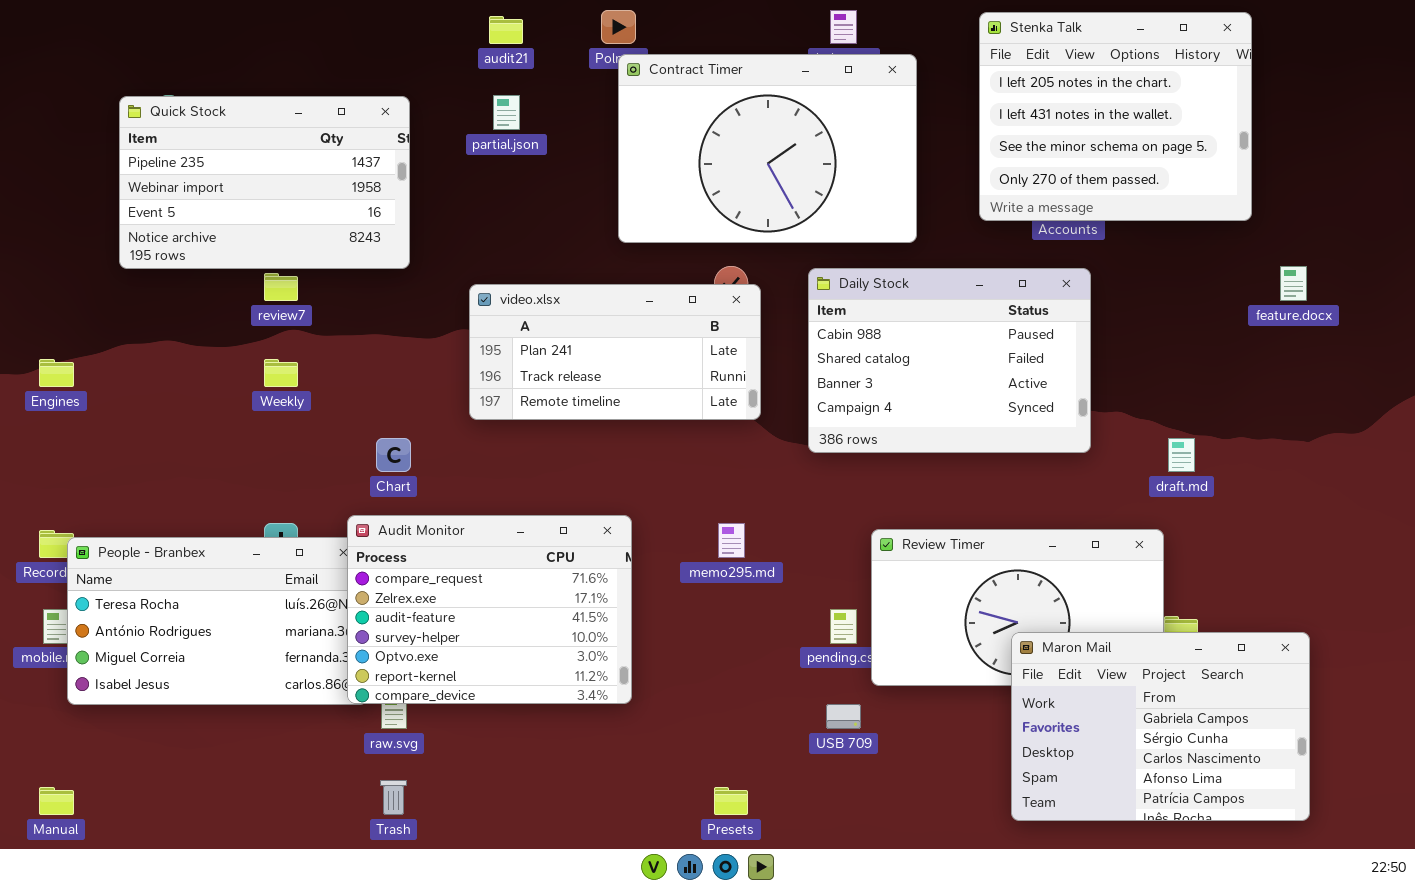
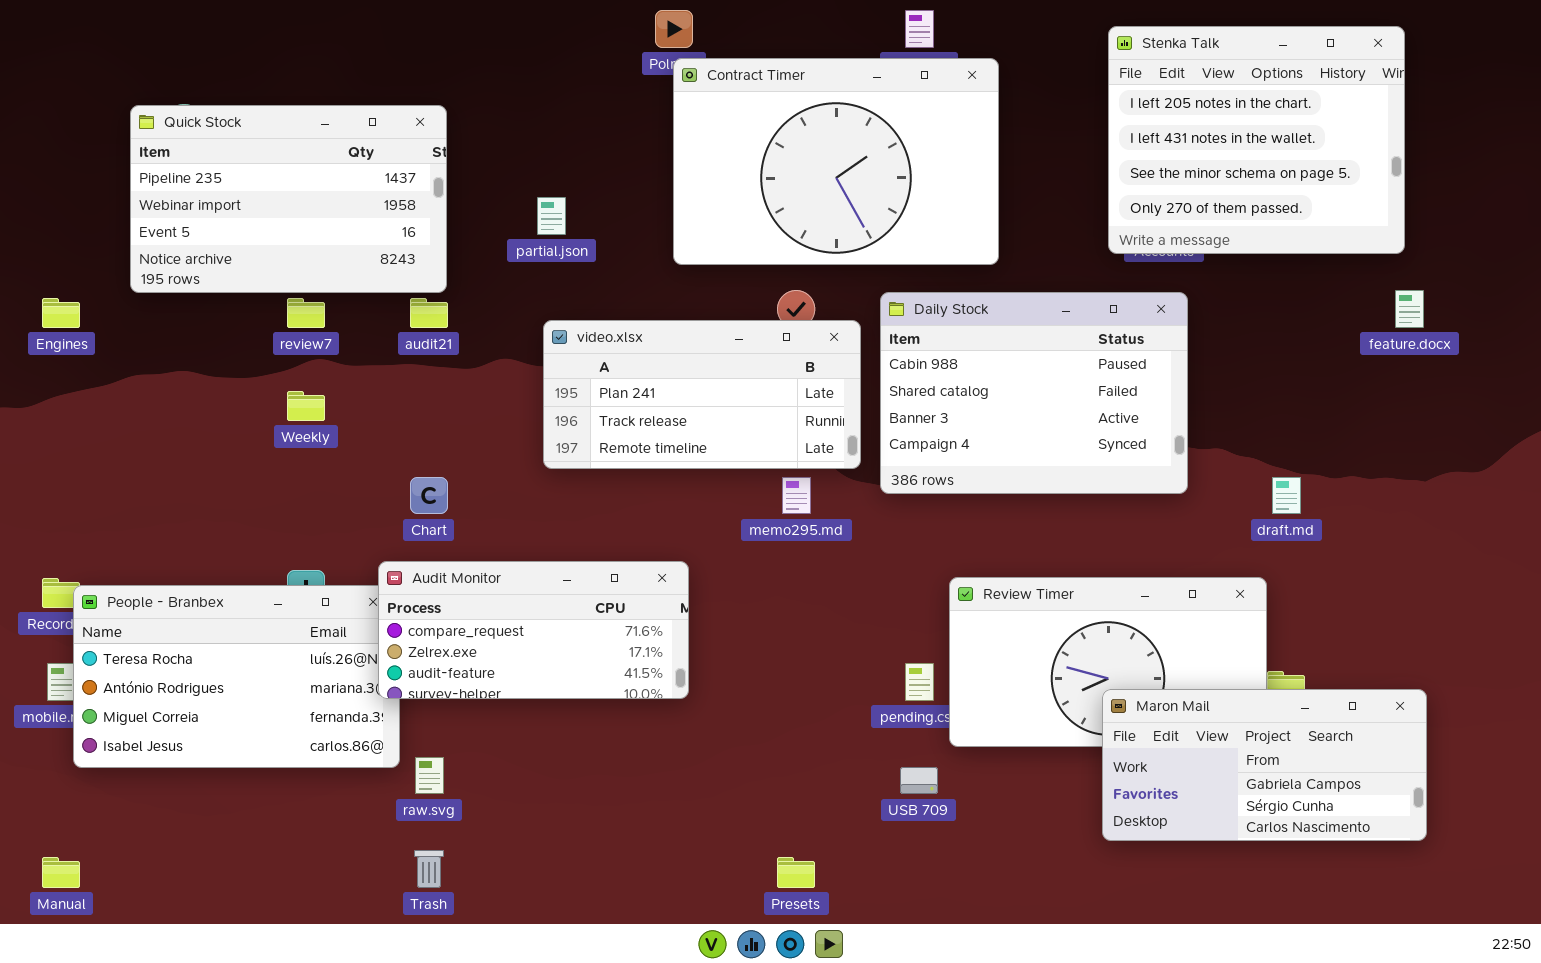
Stenka Talk: [979,12,1252,221] -> [1108,26,1405,254], moved
audit21: [489,16,523,44] -> [410,298,448,328], moved
partial.json: [493,95,520,130] -> [537,197,566,235], moved
video.xlsx: [469,284,761,420] -> [543,320,861,469], moved
Engines: [39,359,74,387] -> [42,298,80,328], moved
Audit Monitor: [347,515,632,704] -> [378,561,689,699], resized
memo295.md: [718,523,745,558] -> [782,477,811,514], moved
Maron Mail: [1011,632,1310,821] -> [1102,689,1427,841], resized

